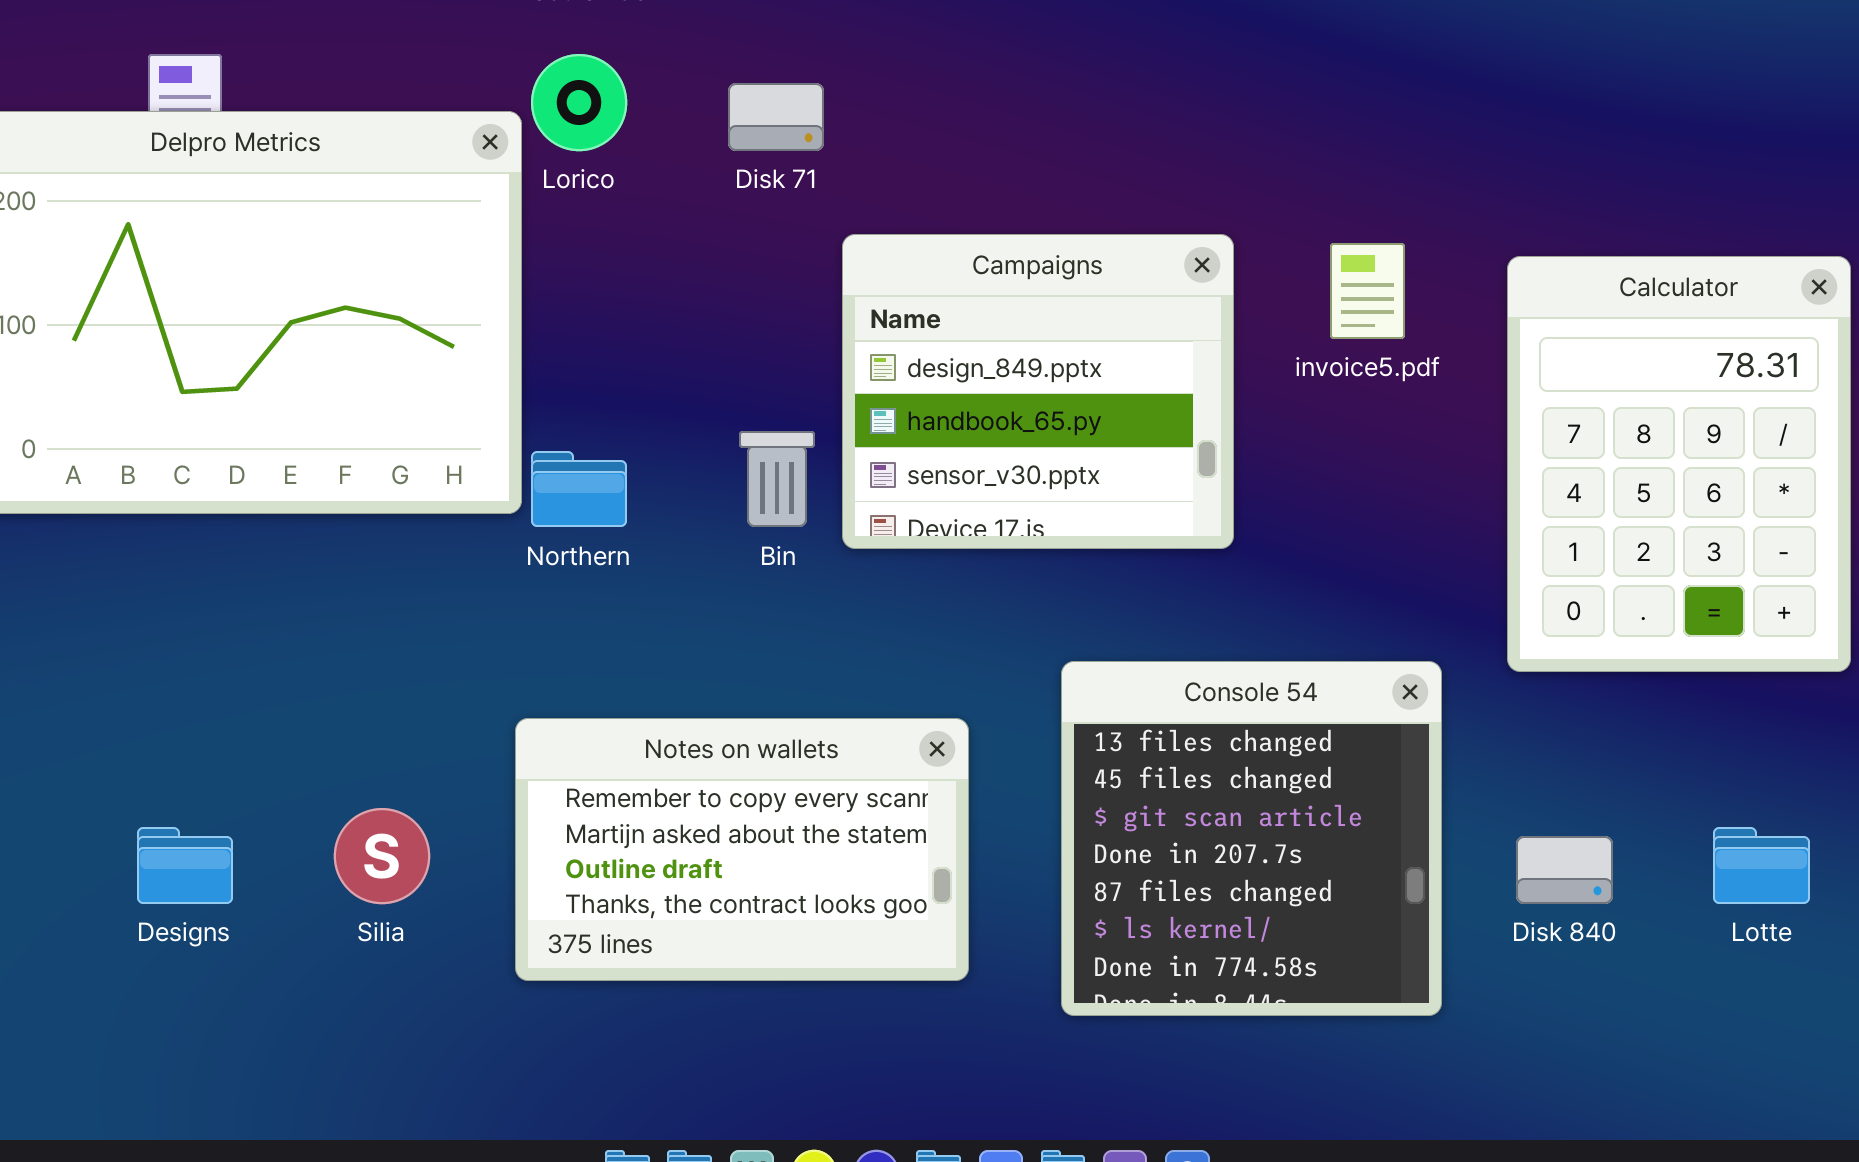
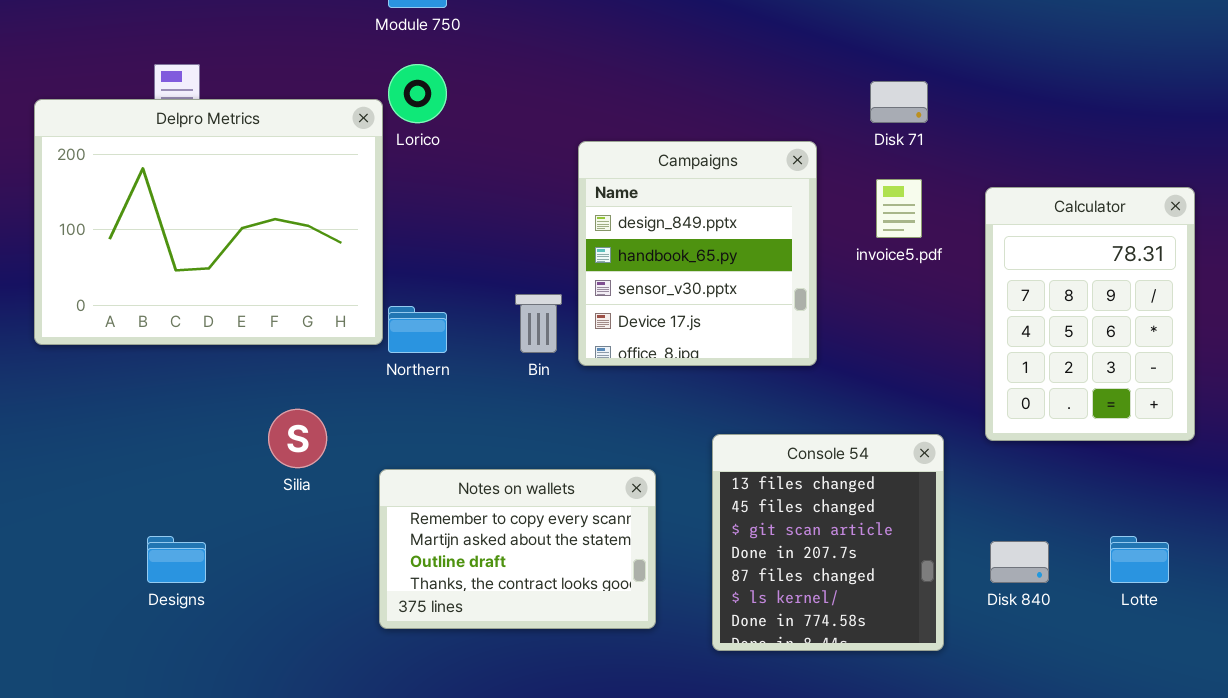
Disk 71: [728,83,824,151] -> [870,81,928,123], moved
Campaigns: [842,234,1234,549] -> [578,141,817,366], resized
Silia: [334,808,430,904] -> [268,409,327,468], moved

